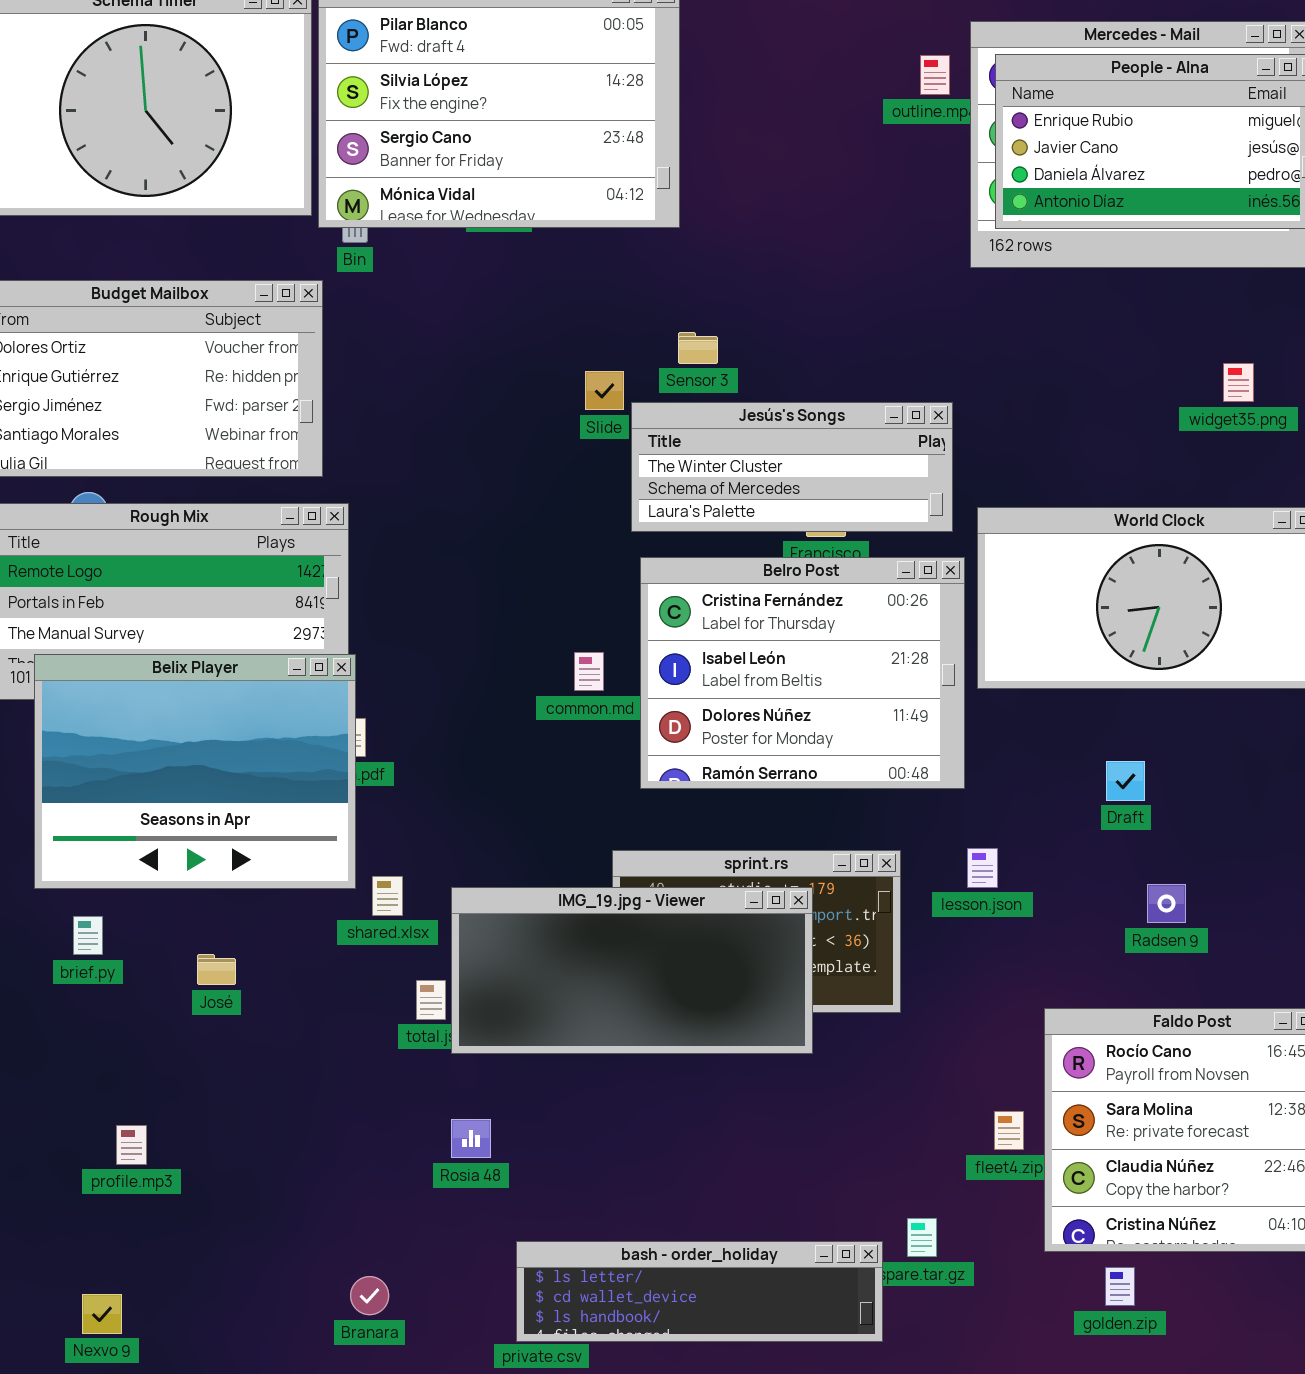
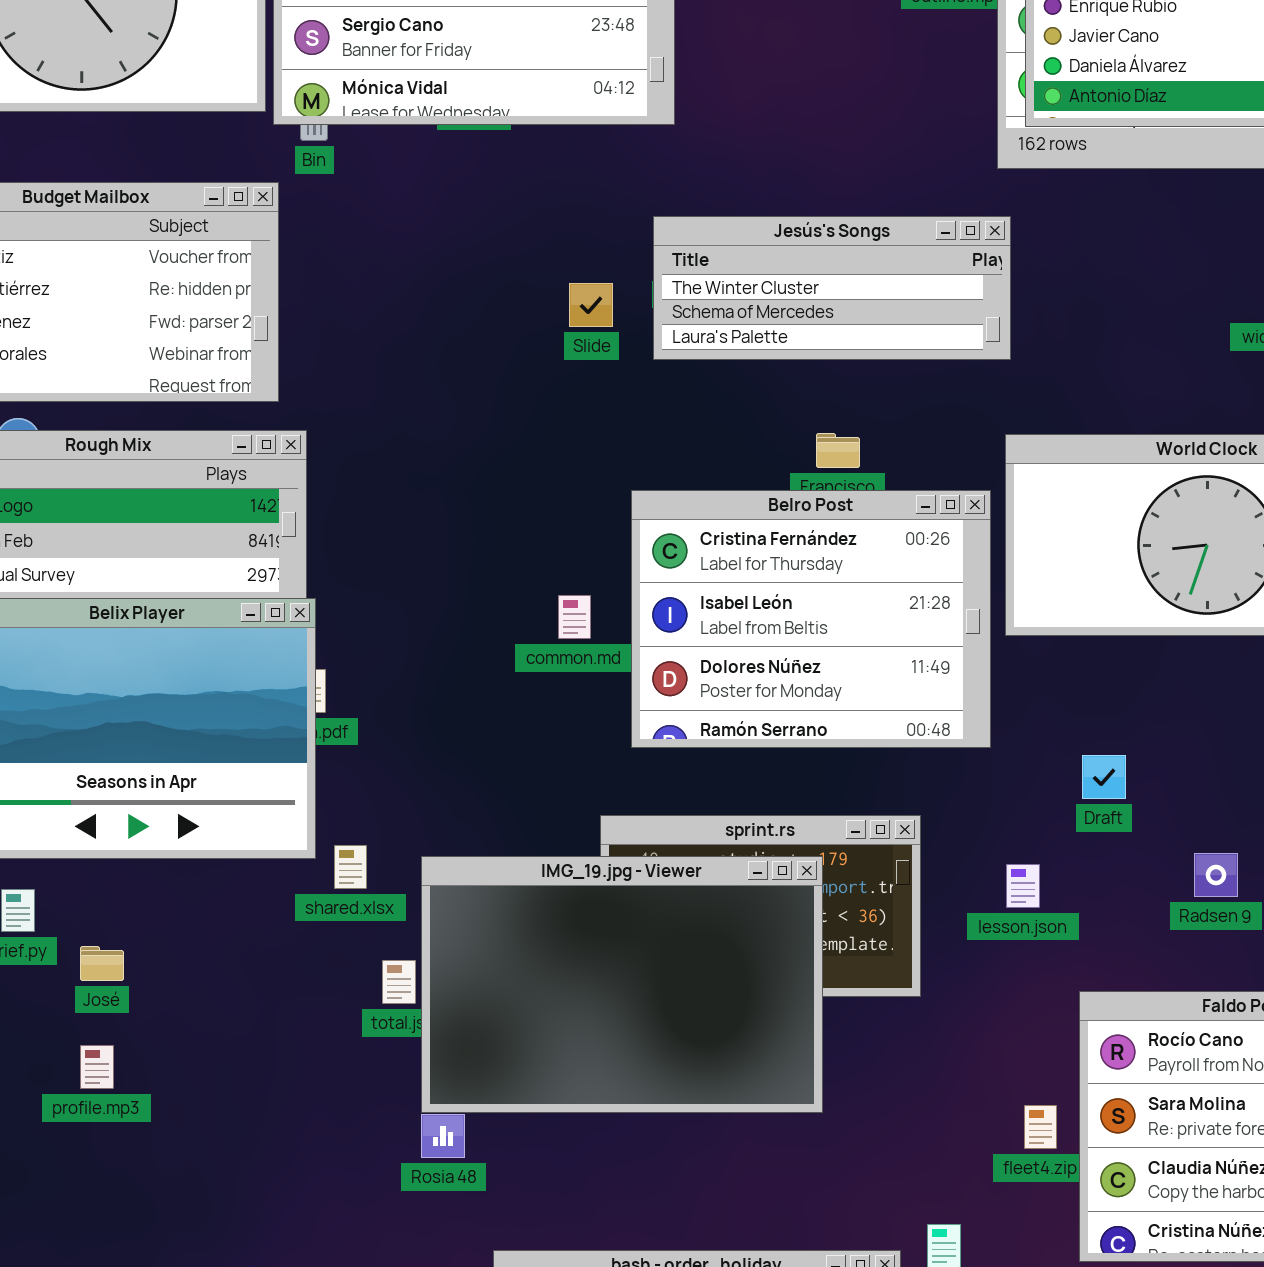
Jesús's Songs: [631,402,953,532] -> [653,216,1011,360], moved
Draft: [1106,761,1145,801] -> [1082,755,1126,799], moved
lesson.json: [967,848,998,888] -> [1006,864,1040,908], moved
IMG_19.jpg - Viewer: [451,887,813,1054] -> [421,856,823,1113], resized
José: [197,954,236,985] -> [80,946,124,981], moved
profile.mp3: [116,1125,147,1165] -> [80,1045,114,1089], moved

